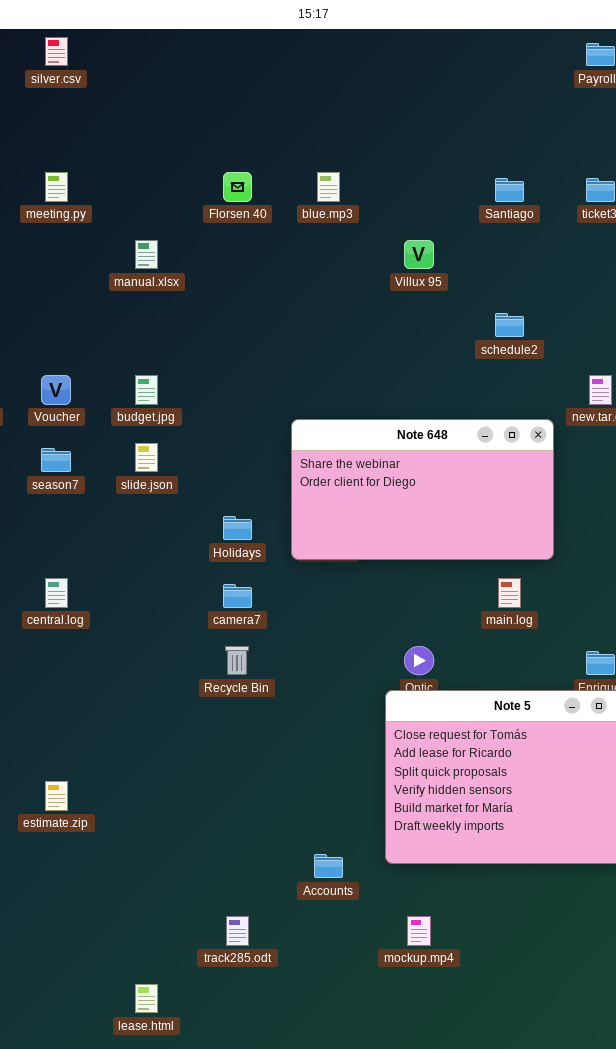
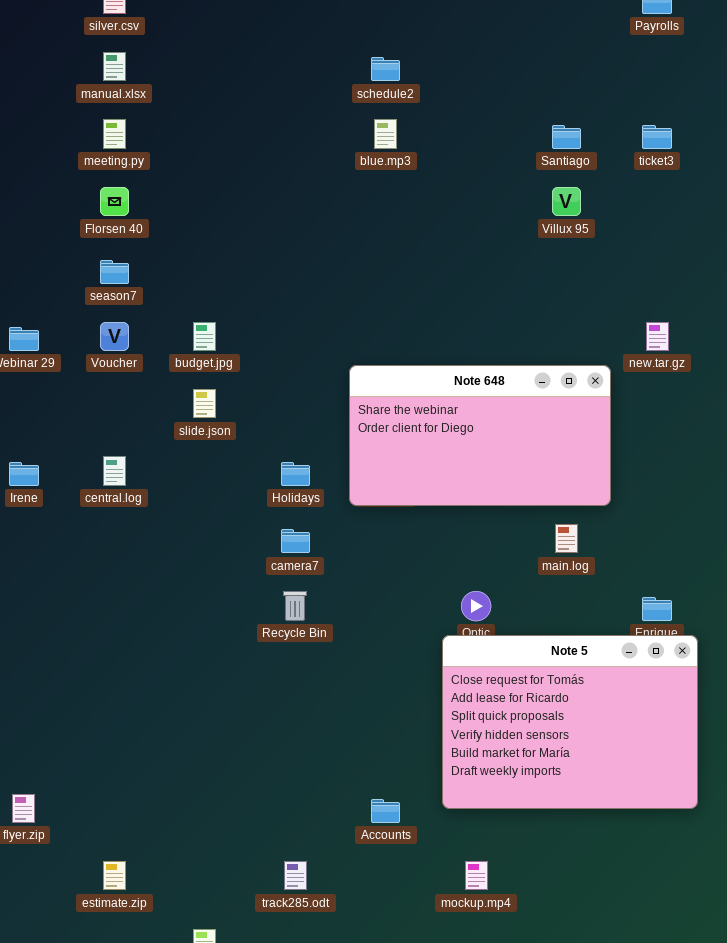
Florsen 40: [223,172,252,202] -> [100,187,129,216], moved
manual.xlsx: [135,240,158,269] -> [103,52,126,81], moved
Villux 95: [404,240,434,269] -> [552,187,581,216], moved
schedule2: [495,313,524,337] -> [371,57,400,81], moved
season7: [41,448,71,472] -> [100,260,129,284], moved
central.log: [45,578,68,608] -> [103,456,126,486], moved
estimate.zip: [45,781,68,811] -> [103,861,126,890], moved

